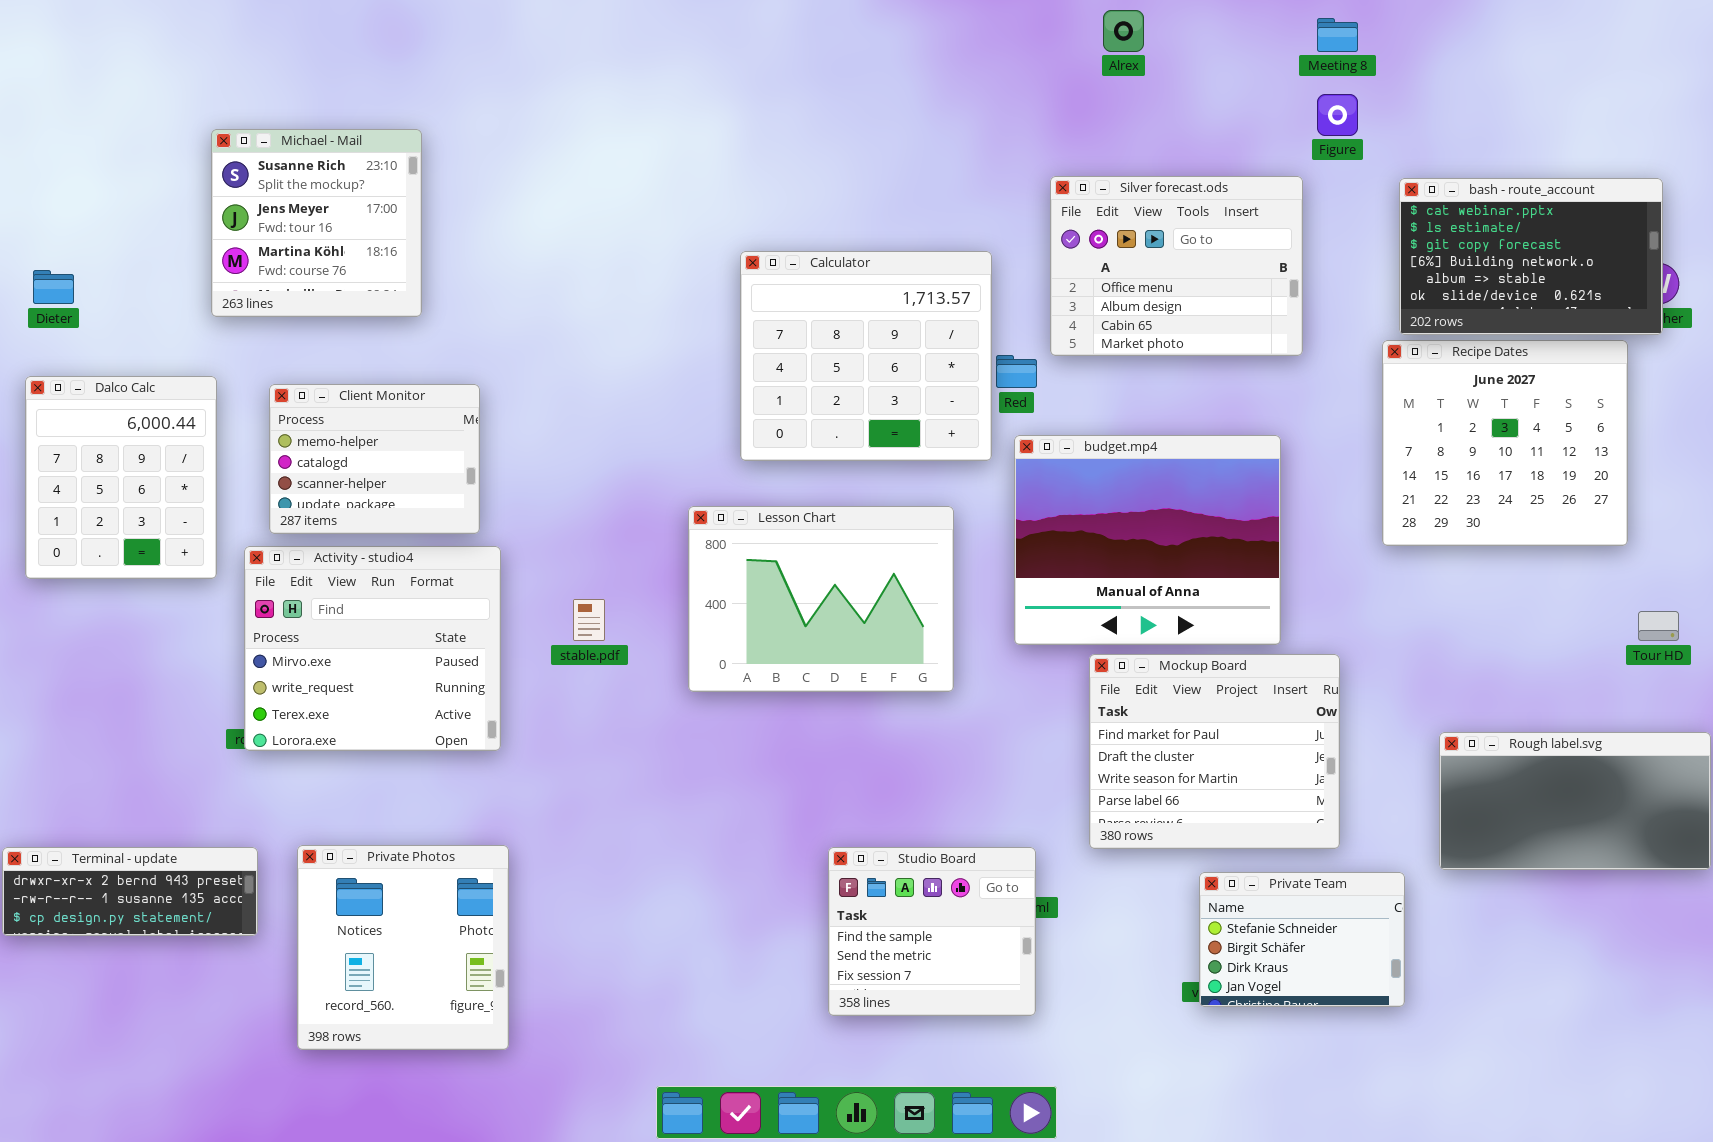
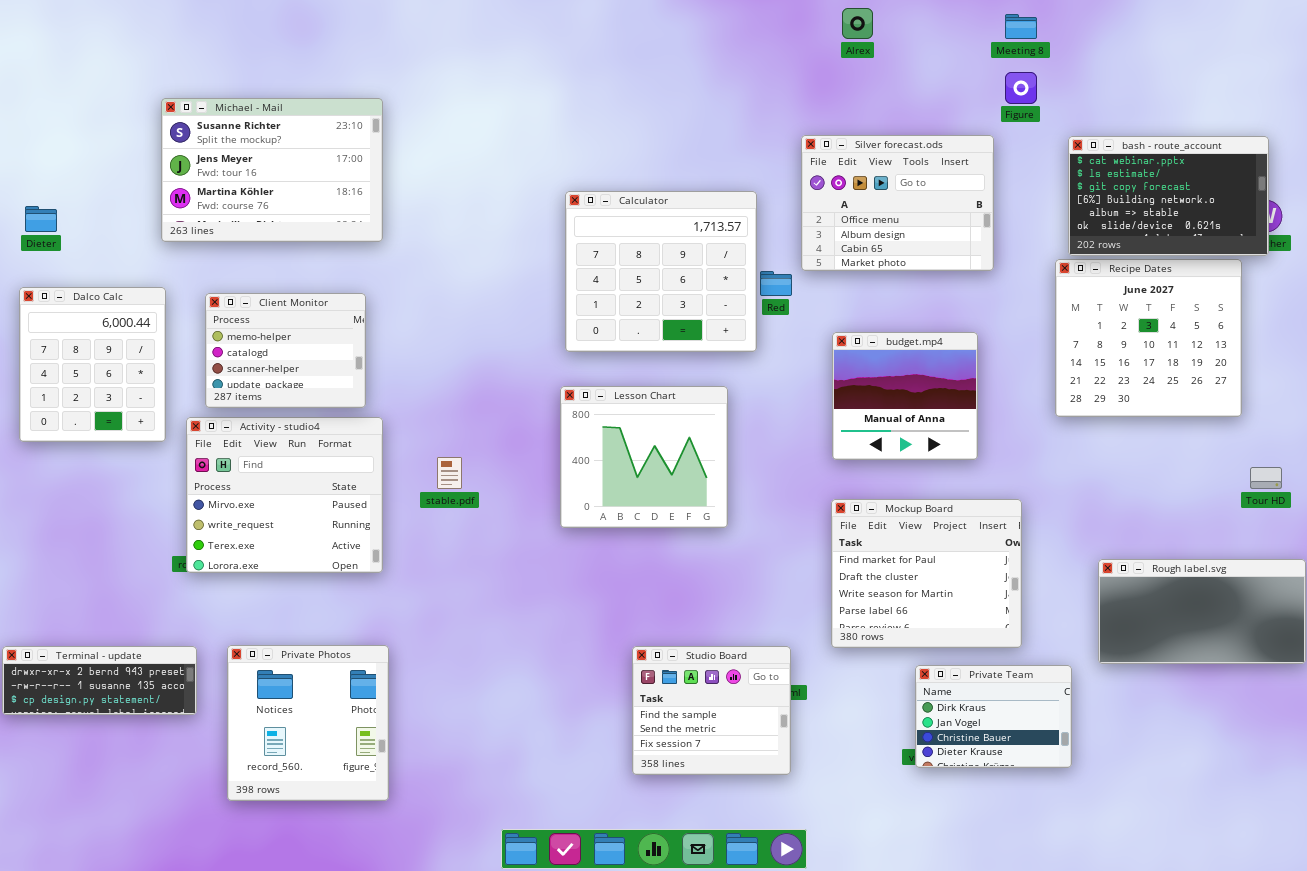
Michael - Mail: [211,129,422,317] -> [161,98,383,242], resized
budget.mp4: [1014,435,1281,645] -> [832,332,978,460], resized
Lesson Chart: [688,506,954,692] -> [560,386,728,528], resized
Private Team: [1199,872,1405,1007] -> [915,665,1072,768], scrolled down 2 rows

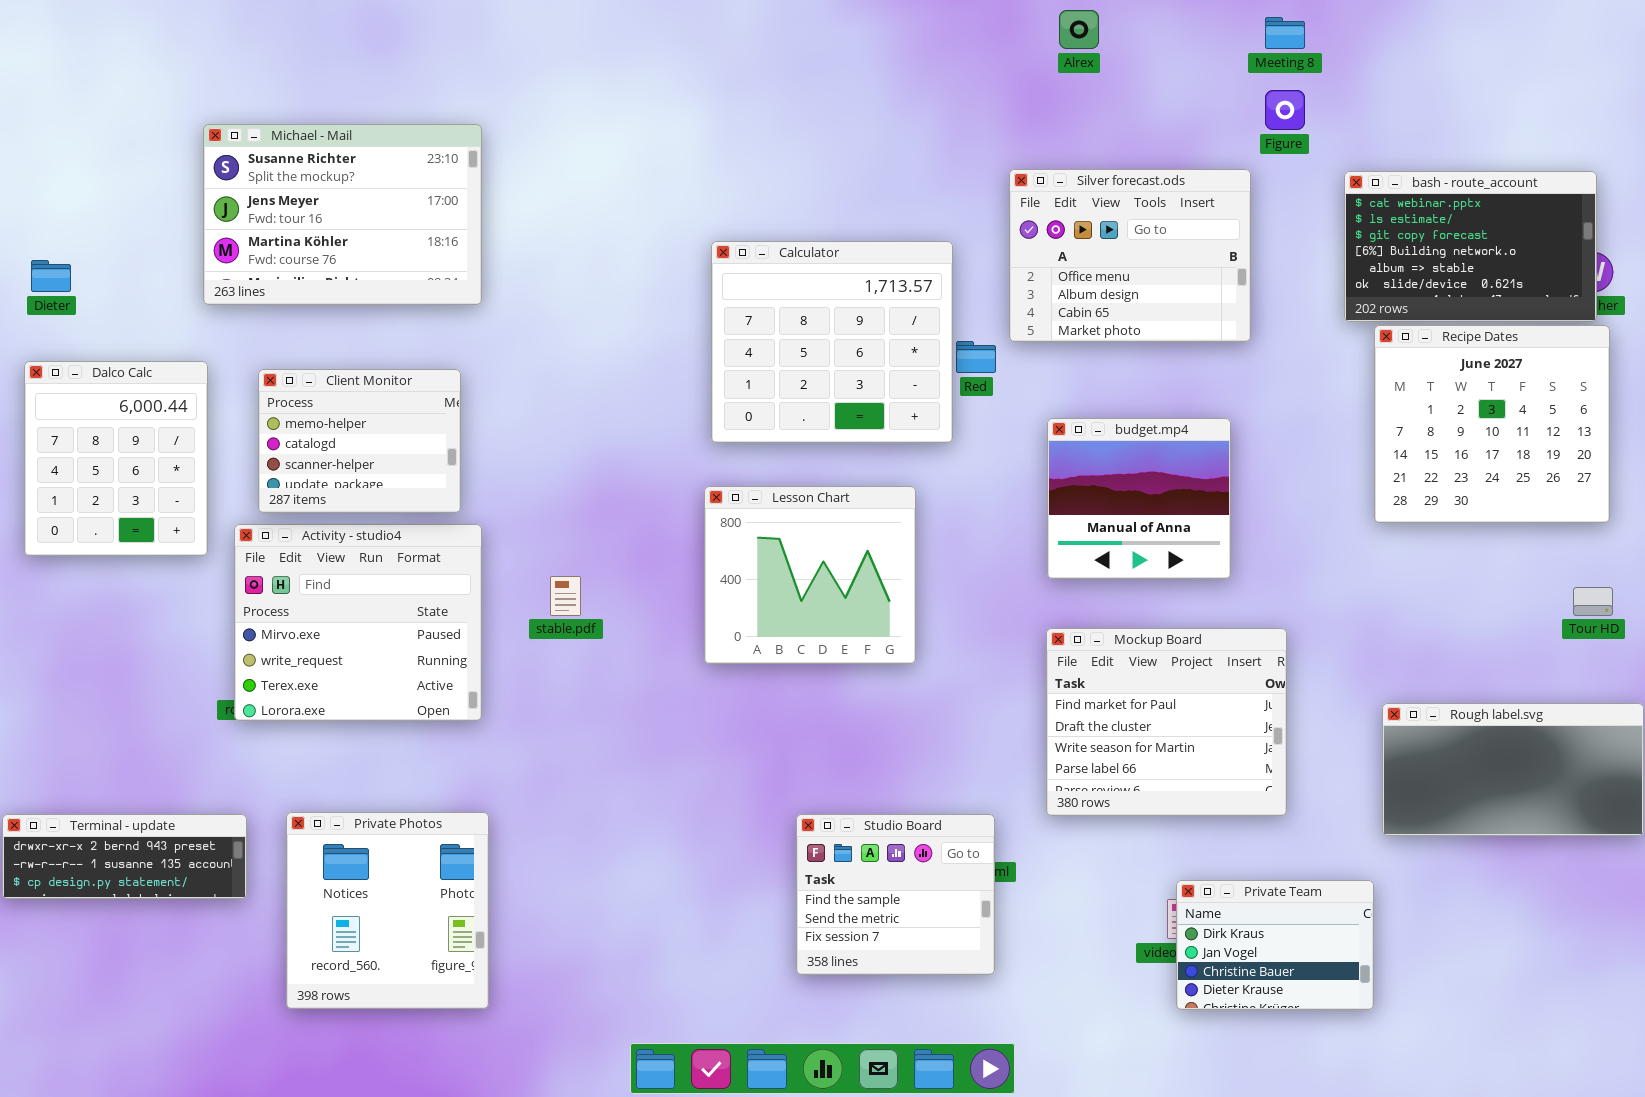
Recipe Dates: [1055,259,1242,417] -> [1374,325,1610,523], moved
Private Team: [915,665,1072,768] -> [1176,880,1374,1010], moved

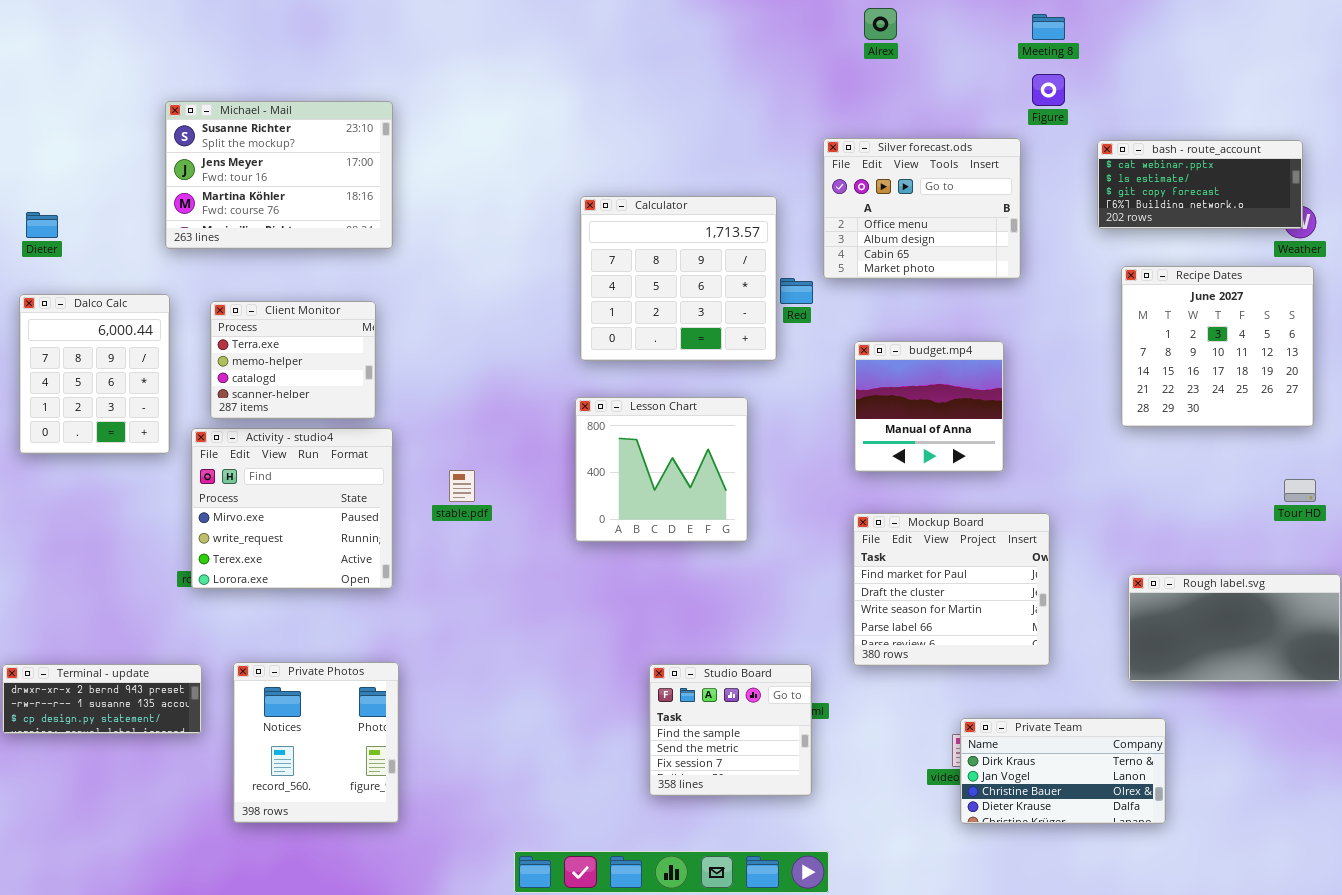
bash - route_account: [1344,171,1597,322] -> [1097,140,1303,229], resized
Client Monitor: [258,369,461,513] -> [210,301,376,419], scrolled up 1 row
Private Team: [1176,880,1374,1010] -> [960,718,1166,824], resized

